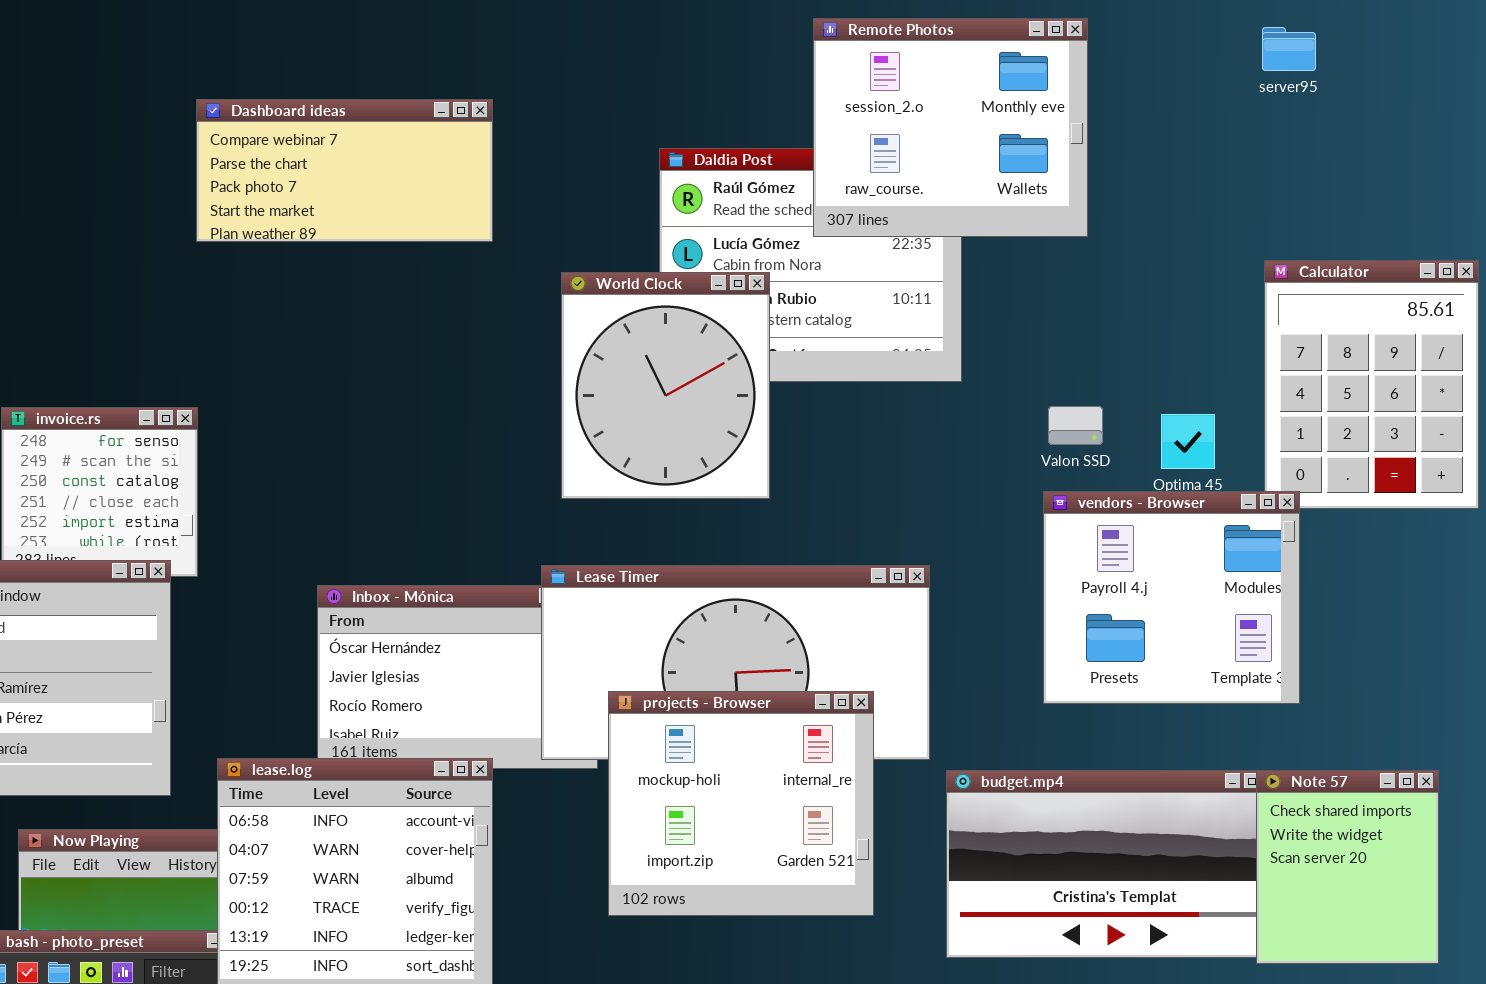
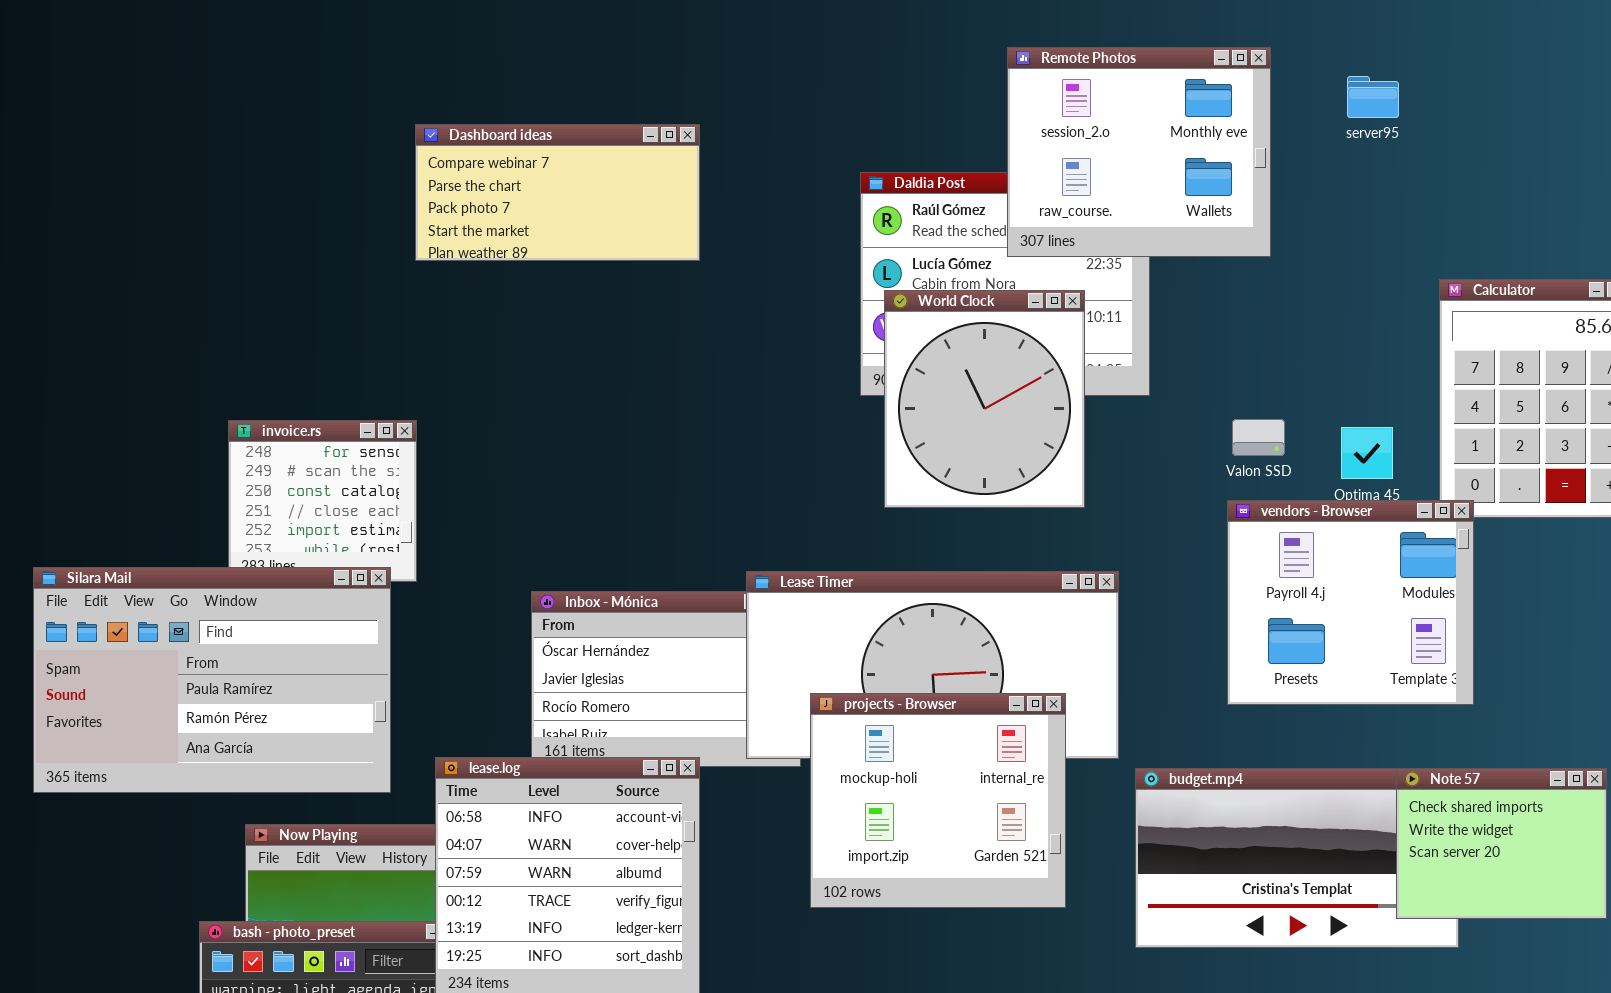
server95: [1262,27,1316,71] -> [1347,76,1399,118], moved
World Clock: [561,272,770,499] -> [884,290,1085,508], moved
Note 57: [1256,770,1439,964] -> [1396,768,1607,919], resized

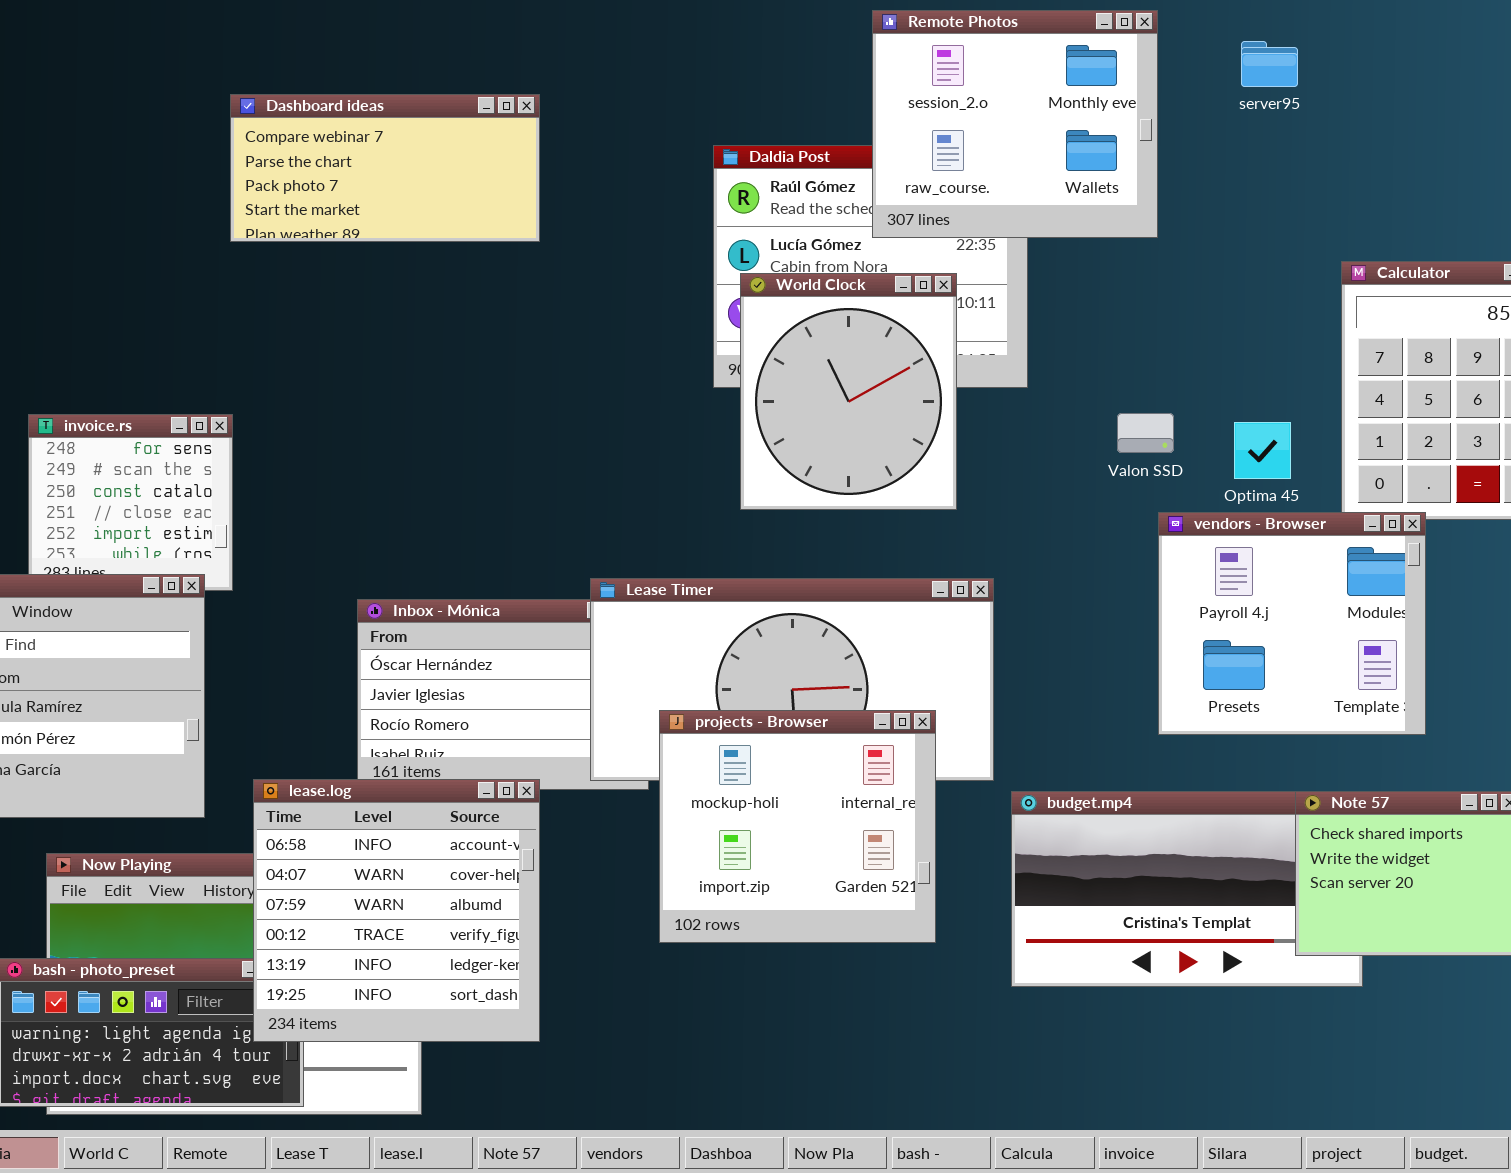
vendors - Browser: [1227,500,1474,705] -> [1158,512,1426,735], moved

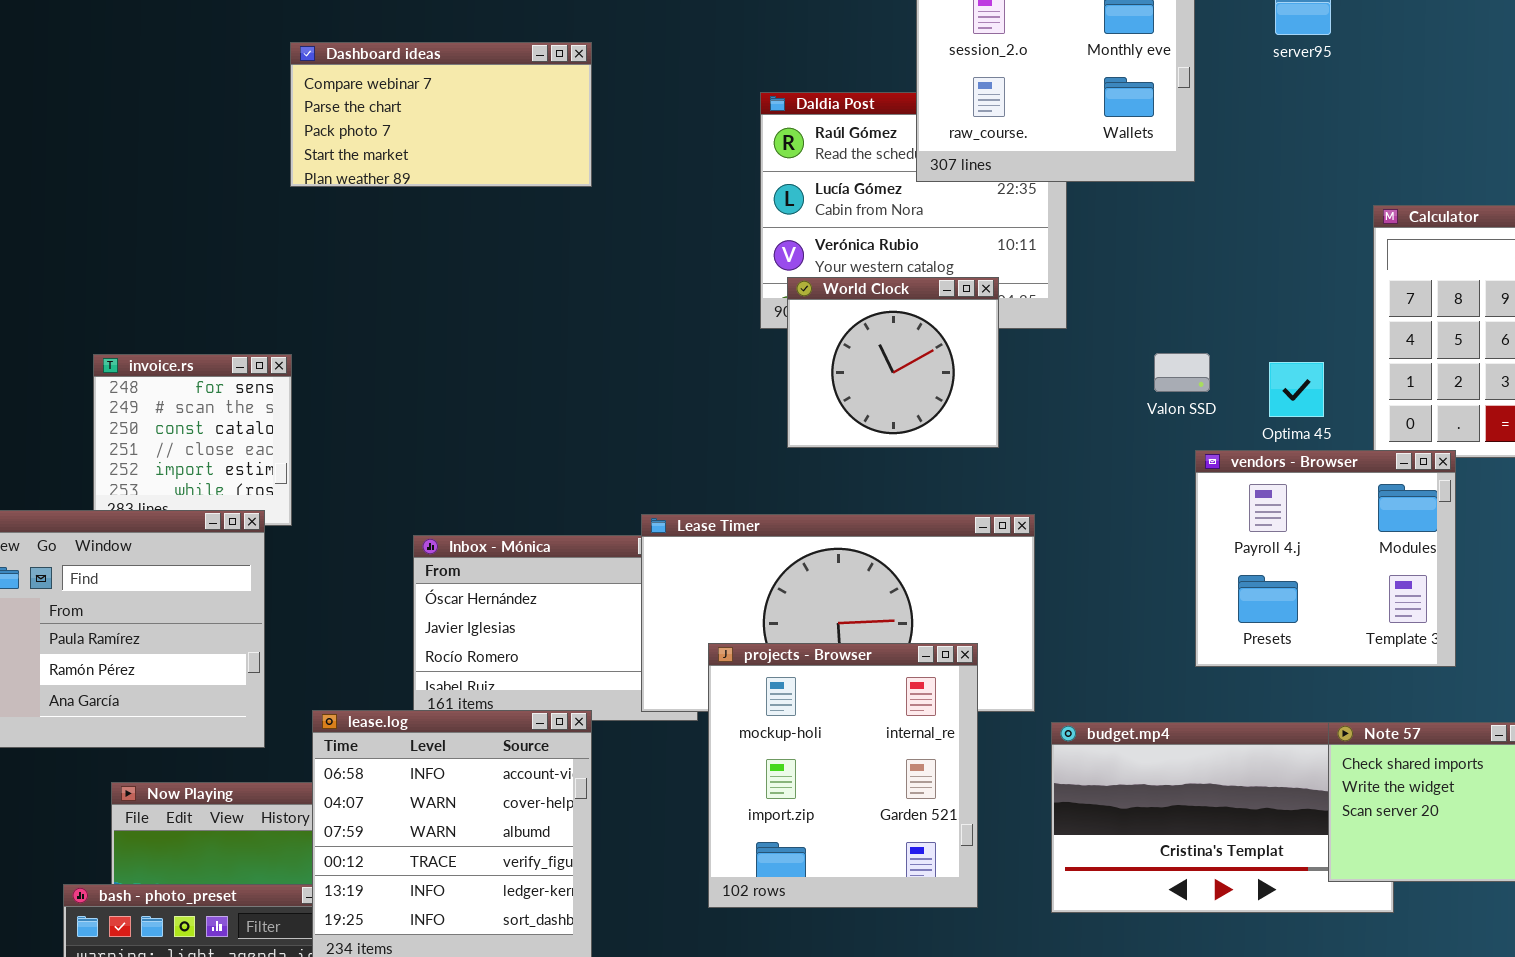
World Clock: [740,273,957,510] -> [787,277,999,448], resized
projects - Browser: [659,710,936,943] -> [708,643,978,908], resized

